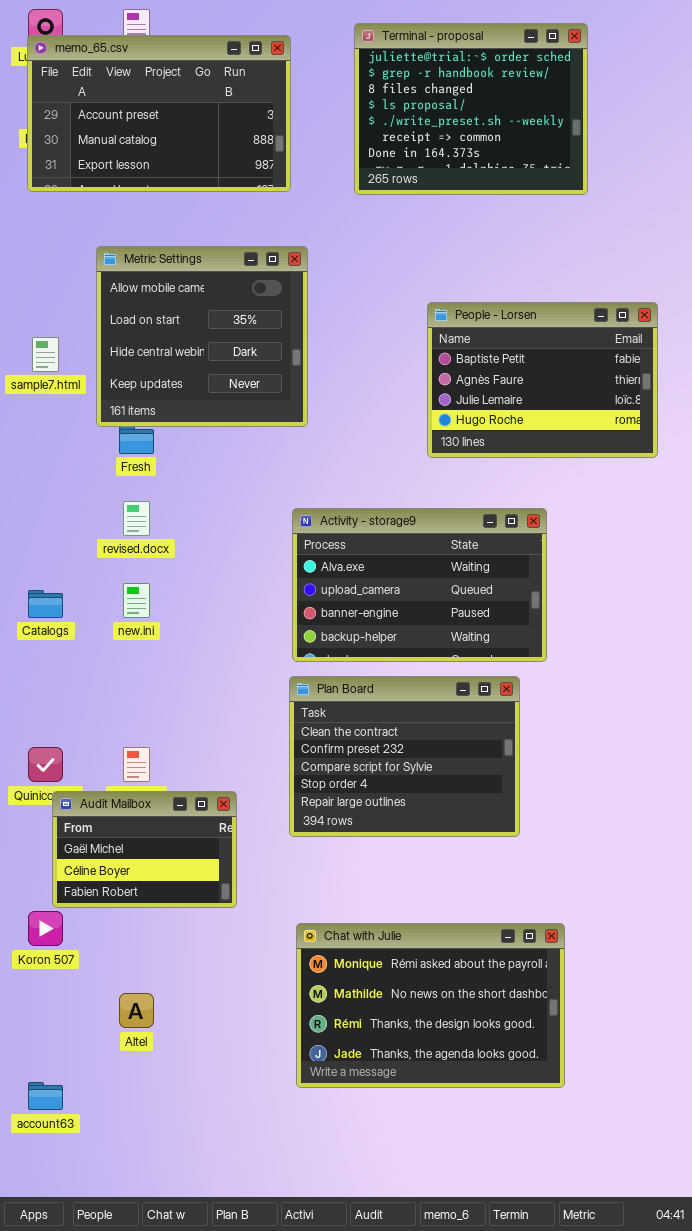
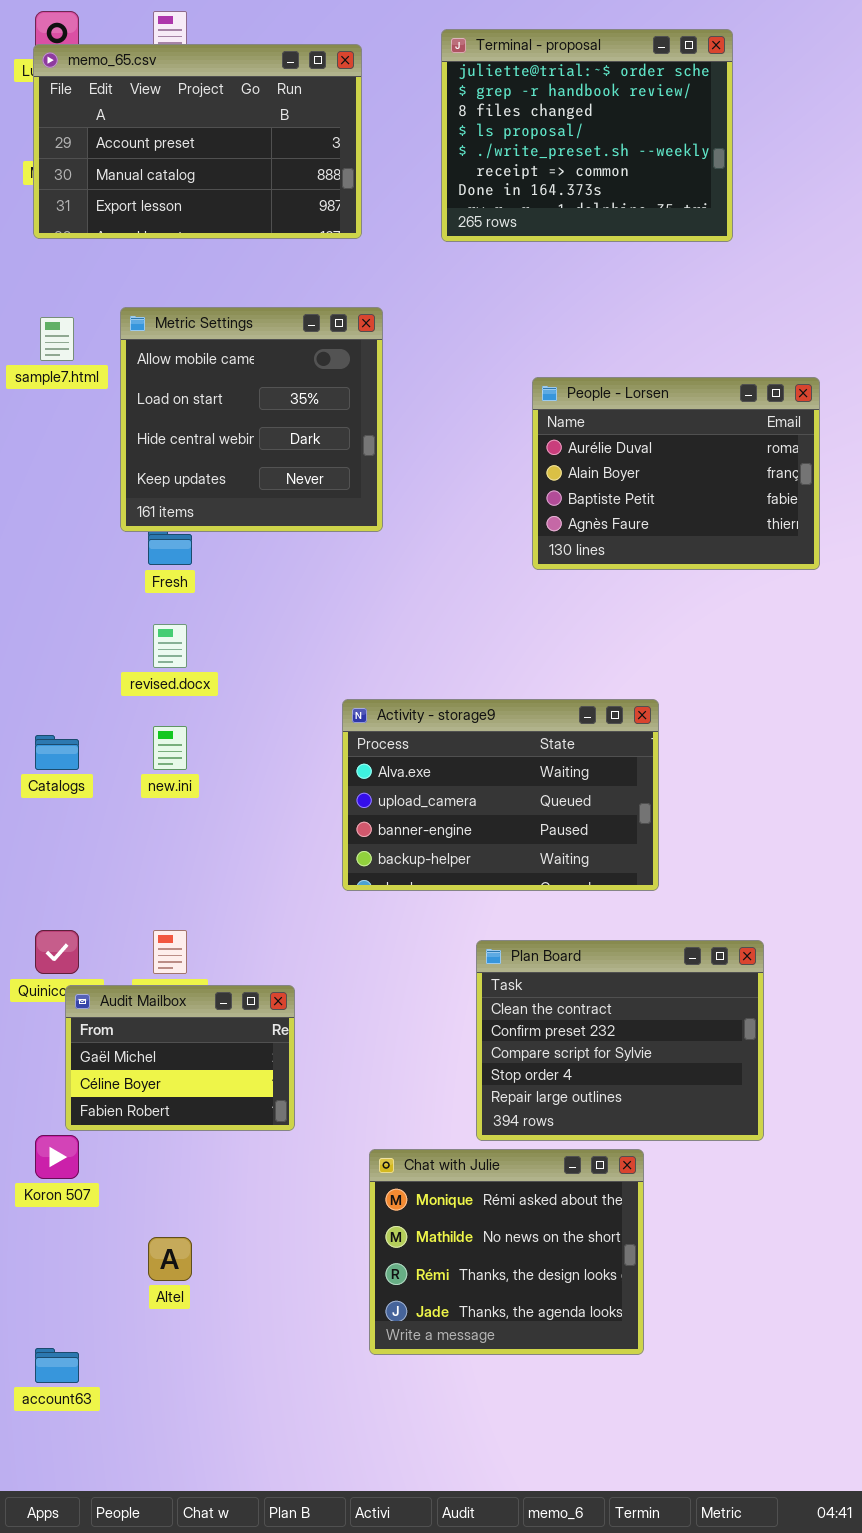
People - Lorsen: [427,302,658,458] -> [532,377,820,570], scrolled up 2 rows
sample7.html: [32,337,59,372] -> [40,317,74,361], moved
Activity - storage9: [292,508,547,662] -> [342,699,659,891], moved
Plan Board: [289,676,520,837] -> [476,940,764,1141], moved
Chat with Julie: [296,923,565,1088] -> [369,1149,644,1355], resized

